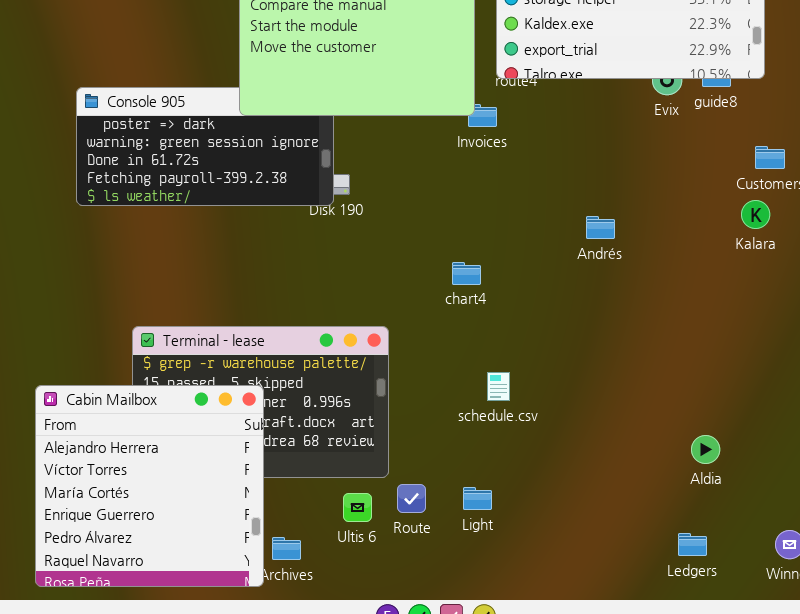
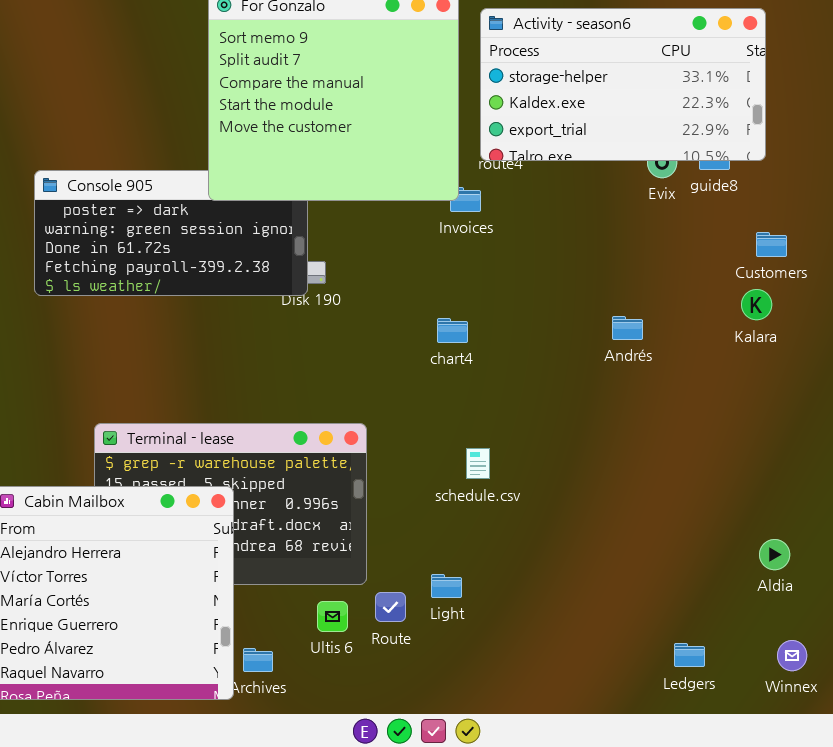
Andrés: [586,216,615,239] -> [612,316,643,340], moved
chart4: [452,262,481,285] -> [437,318,468,343], moved
schedule.csv: [487,372,510,401] -> [466,448,490,479], moved
Aldia: [691,435,720,464] -> [759,539,790,570], moved
Light: [463,487,492,510] -> [431,574,462,598], moved

